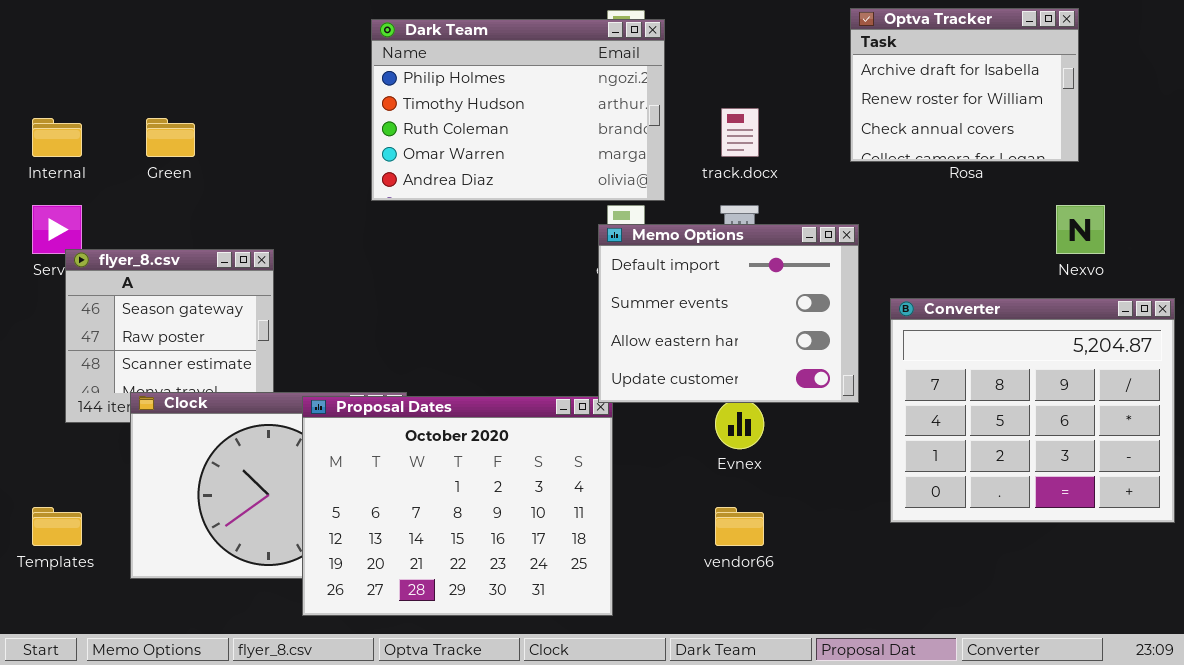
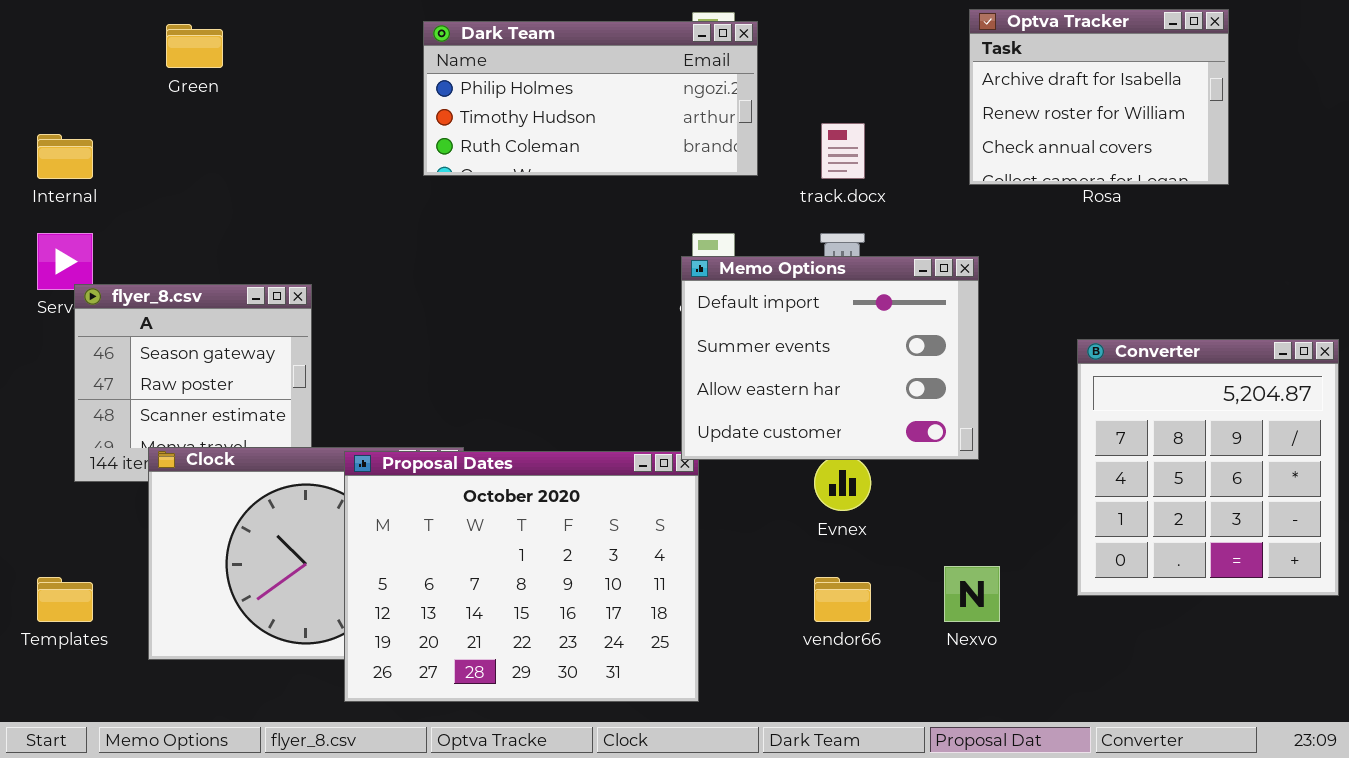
Dark Team: [371,19,665,201] -> [423,21,758,176], resized
Green: [146,118,195,157] -> [166,24,223,68], moved
Nexvo: [1056,205,1105,254] -> [944,566,1000,622], moved
Converter: [890,298,1175,523] -> [1077,339,1339,596], resized

